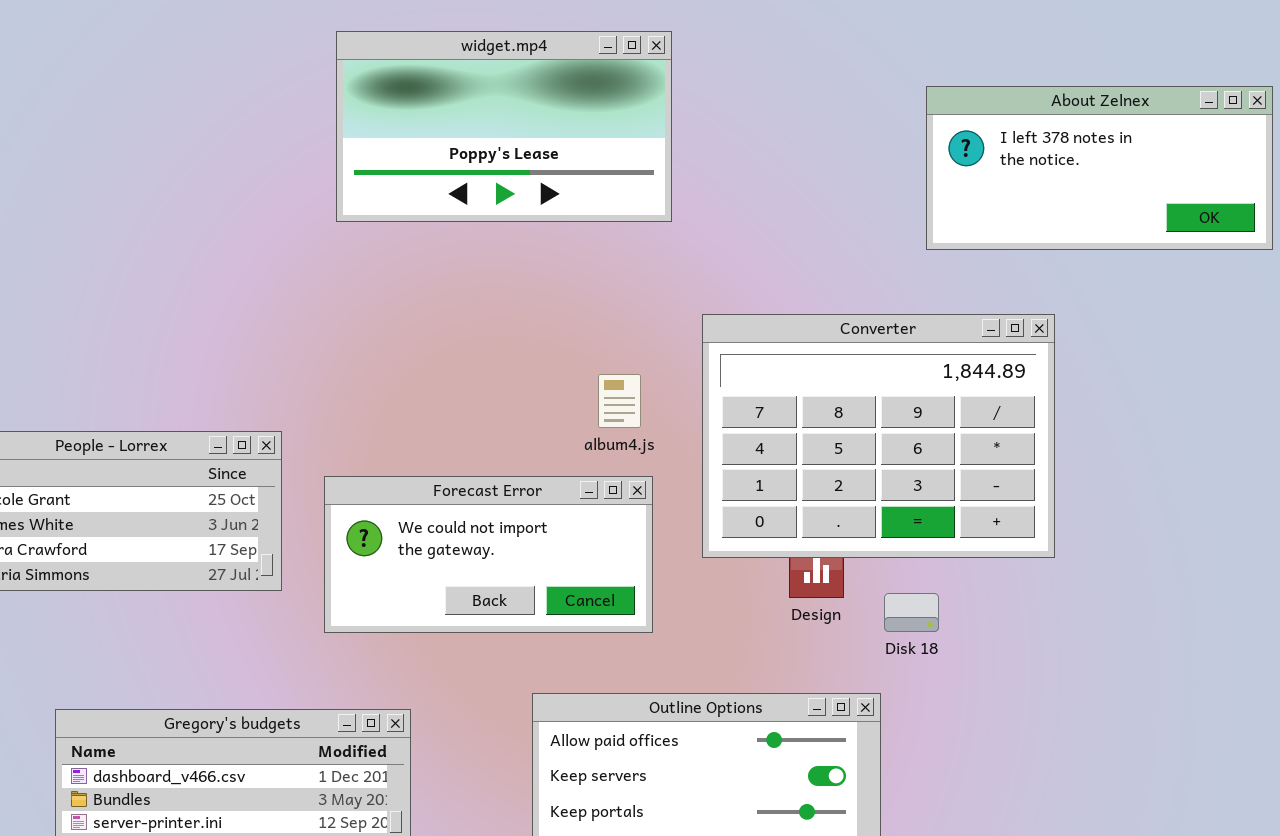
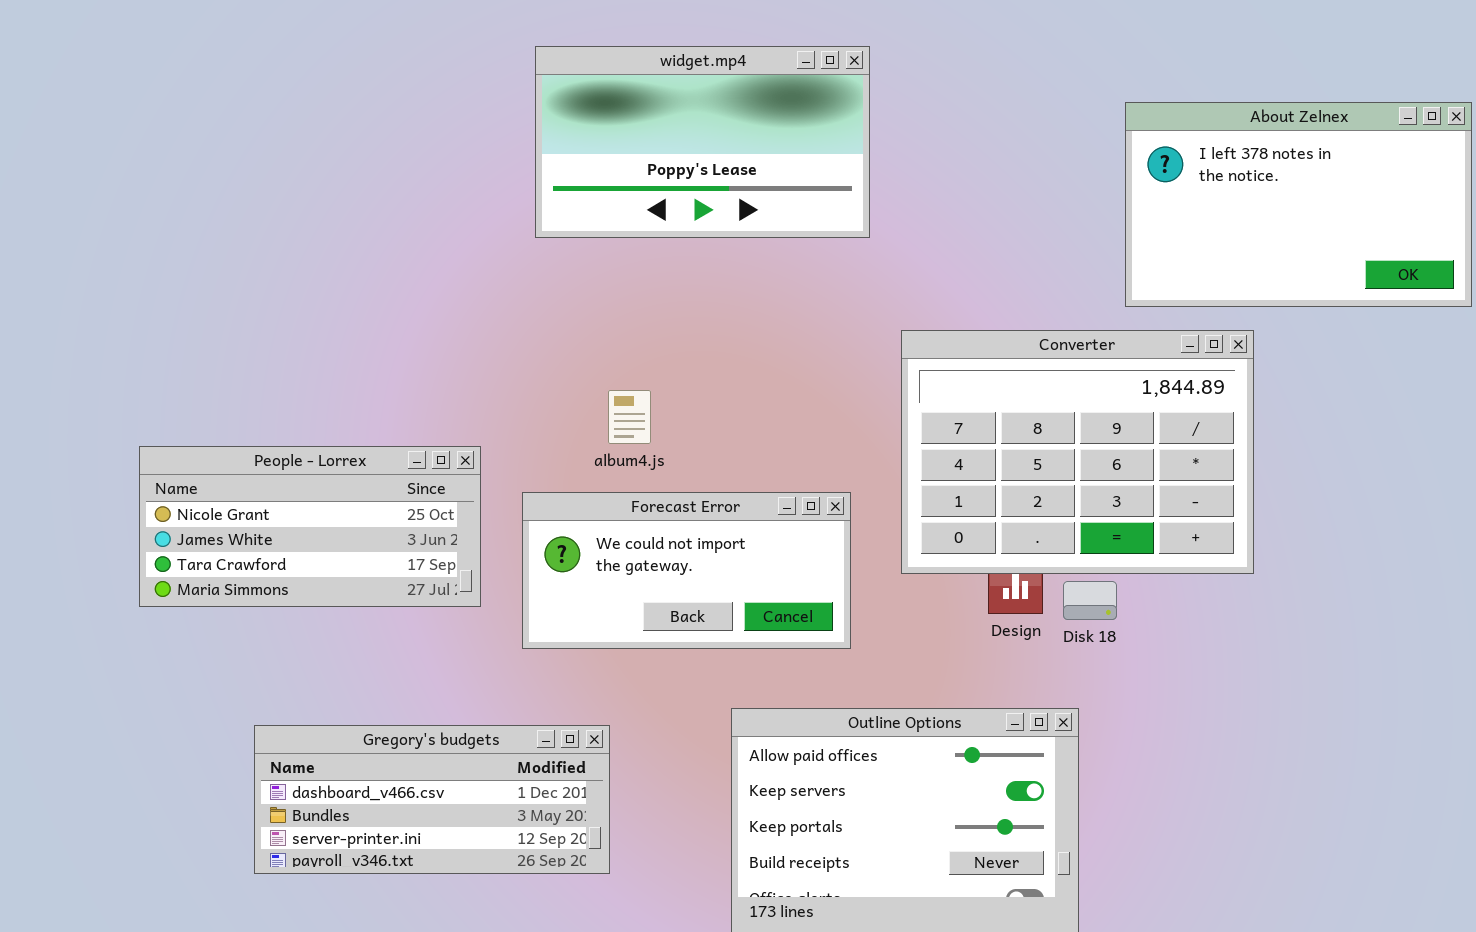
About Zelnex: [926,86,1273,250] -> [1125,102,1472,307], resized
album4.js: [598,374,641,428] -> [608,390,651,444], moved
Disk 18: [884,593,939,632] -> [1063,581,1117,620], moved

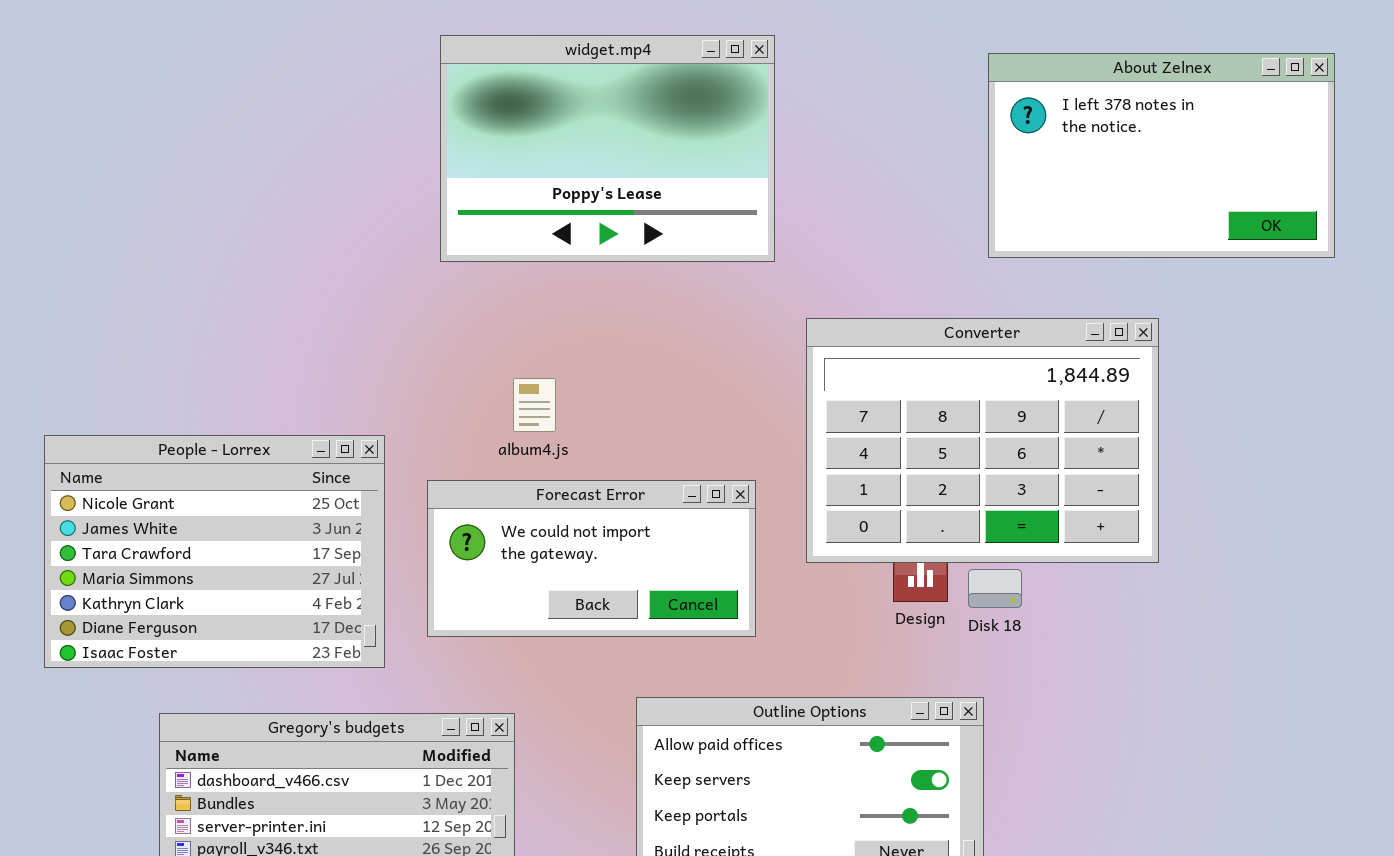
widget.mp4: [535,46,870,238] -> [440,35,775,262], resized
About Zelnex: [1125,102,1472,307] -> [988,53,1335,258], moved
People - Lorrex: [139,446,481,607] -> [44,435,385,668], resized

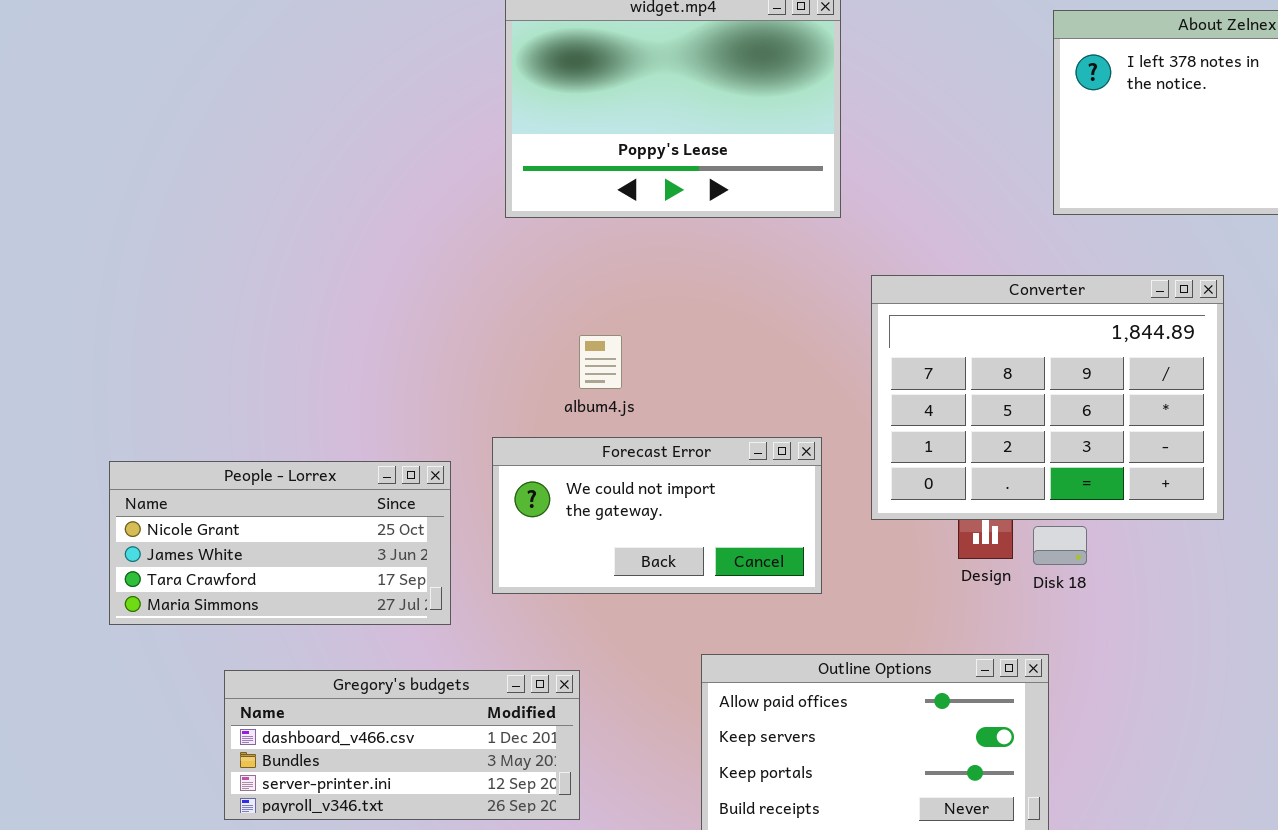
People - Lorrex: [44,435,385,668] -> [109,461,451,625], resized

